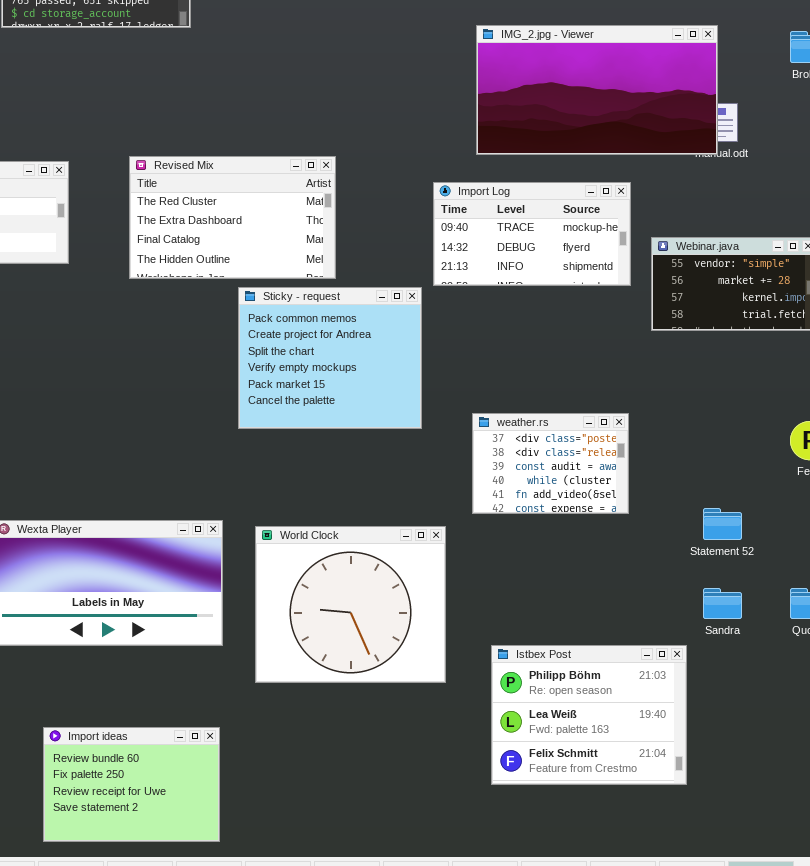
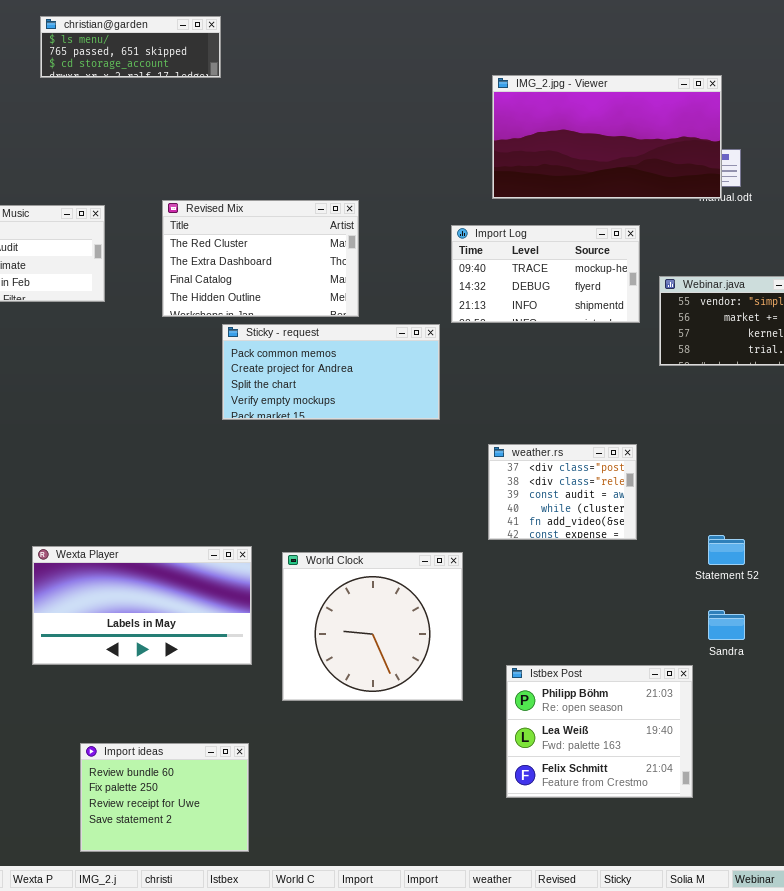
Sticky - request: [238,287,422,429] -> [222,324,440,420], resized

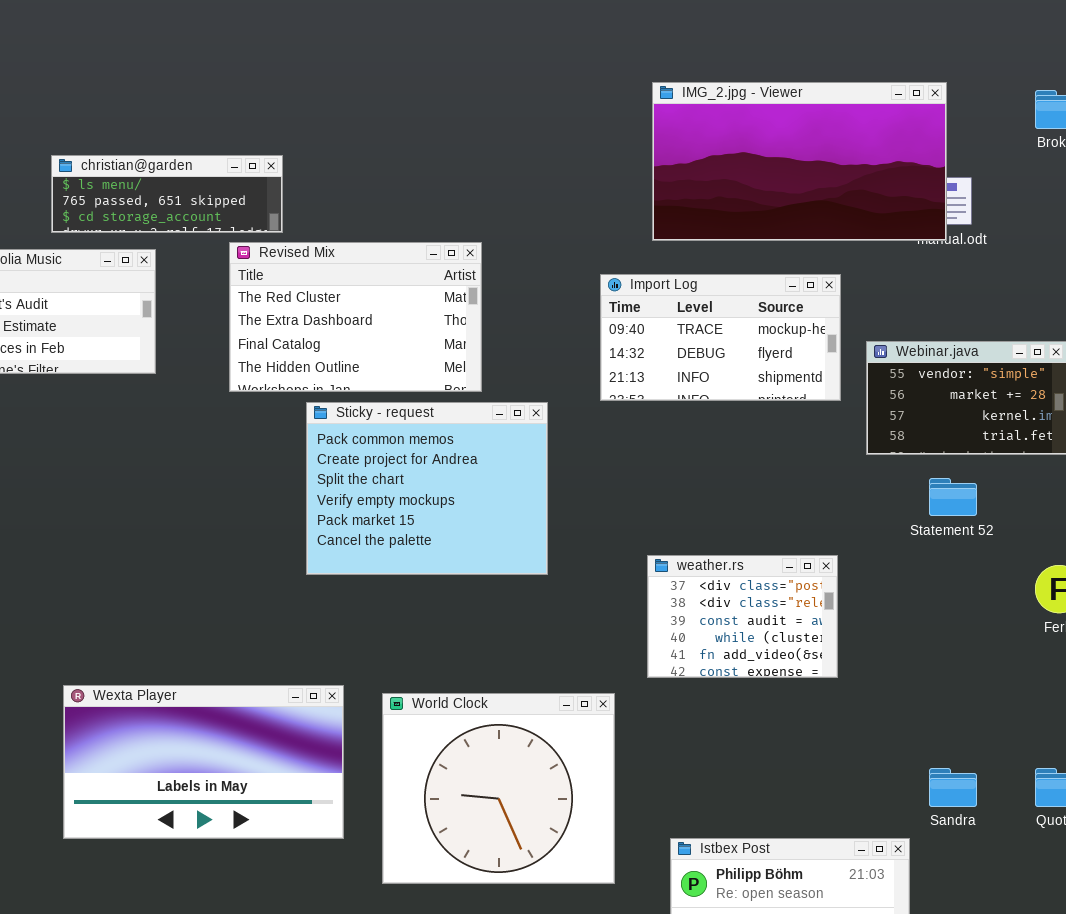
christian@garden: [40,16,221,78] -> [51,155,283,233], moved
Sticky - request: [222,324,440,420] -> [306,402,548,575], resized
Statement 52: [708,535,745,565] -> [929,478,977,516], moved

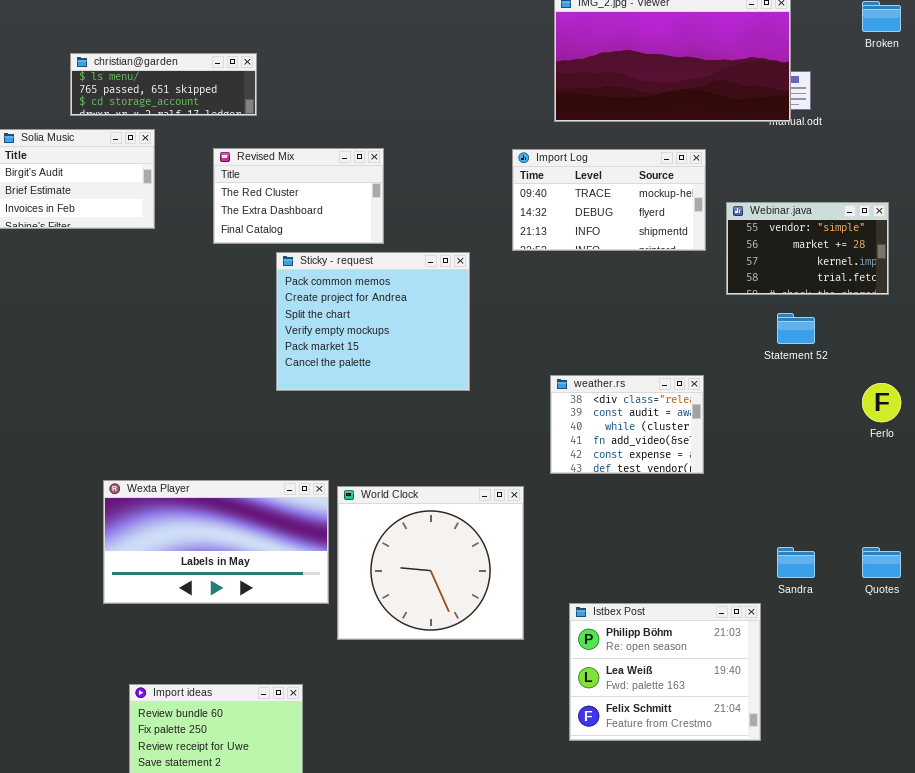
Revised Mix: [229,242,482,392] -> [213,148,384,244], resized
weather.rs: [647,555,838,678] -> [550,375,704,474], scrolled down 1 row
Wexta Player: [63,685,344,839] -> [103,480,329,604], moved

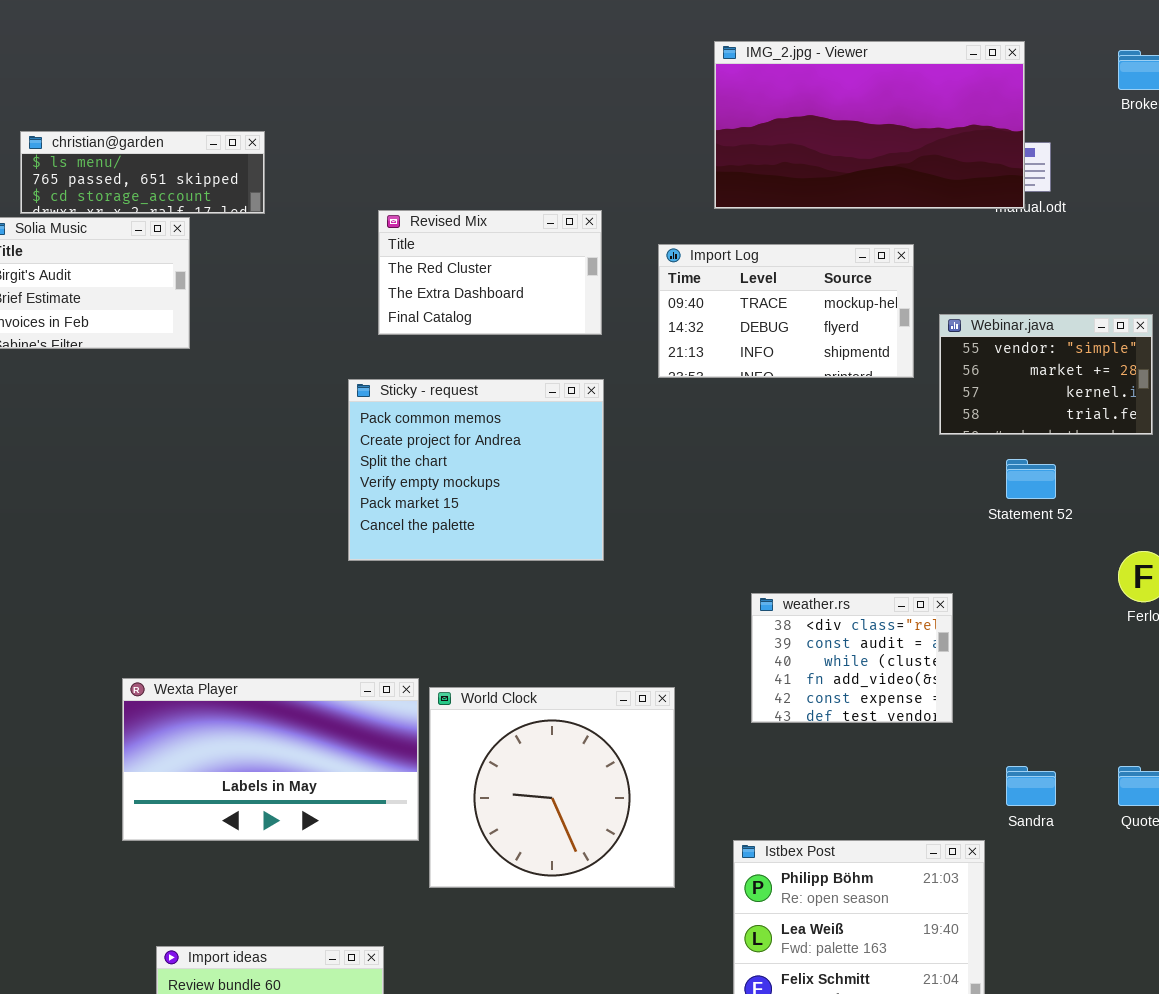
christian@garden: [70,53,257,116] -> [20,131,265,214], moved
Revised Mix: [213,148,384,244] -> [378,210,602,335], moved
weather.rs: [550,375,704,474] -> [751,593,953,723], moved

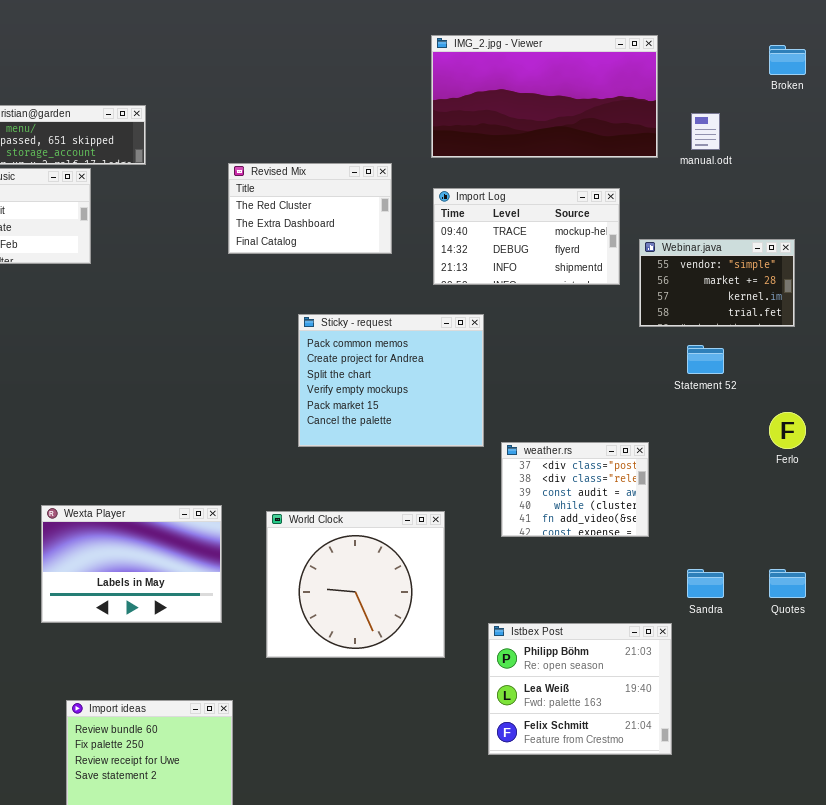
IMG_2.jpg - Viewer: [714,41,1025,209] -> [431,35,658,158], moved
Sticky - request: [348,379,604,561] -> [298,314,484,447], moved
weather.rs: [751,593,953,723] -> [501,442,649,537], scrolled up 1 row
Wexta Player: [122,678,419,841] -> [41,505,222,623], resized

